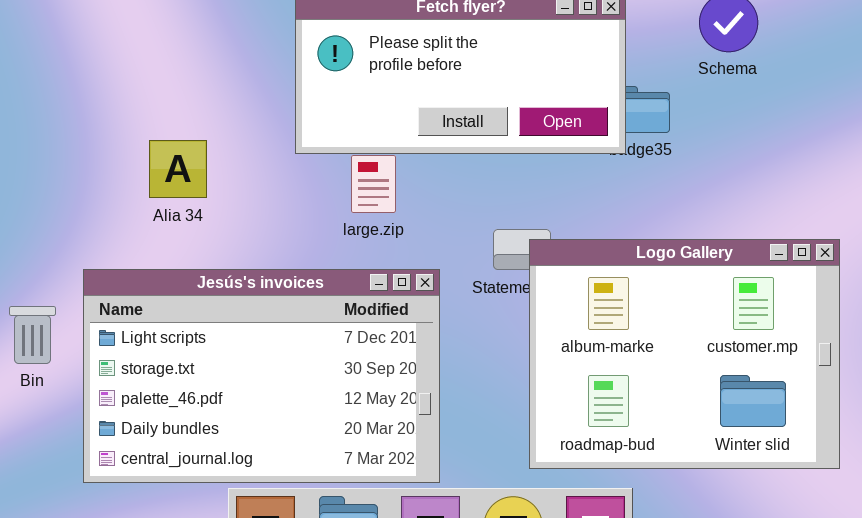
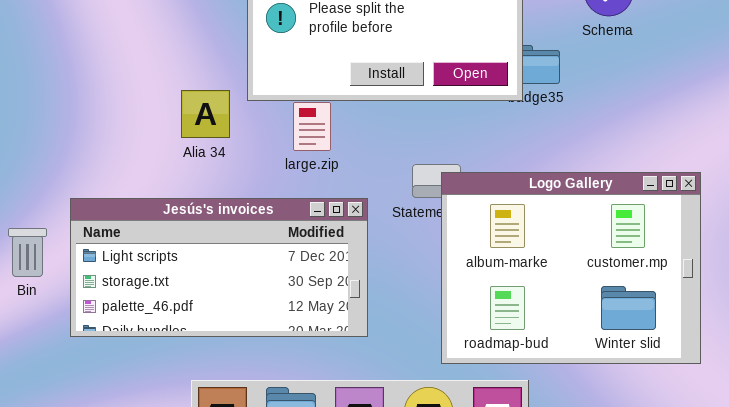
Alia 34: [149,140,207,198] -> [181,90,230,138], moved
Jesús's invoices: [83,269,440,483] -> [70,198,368,337], resized

